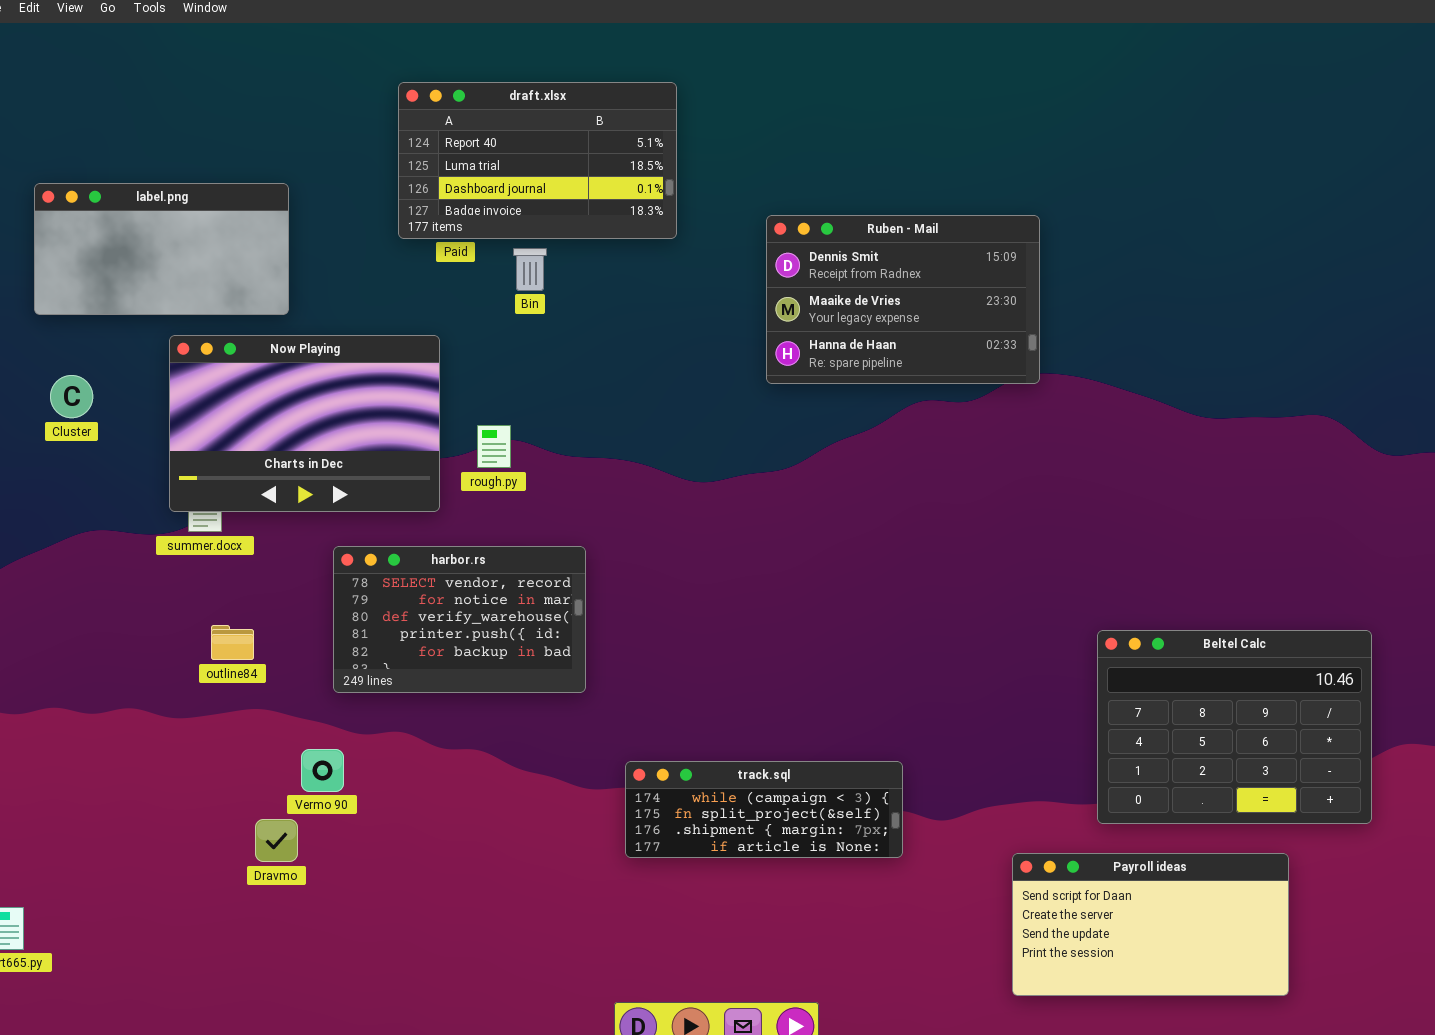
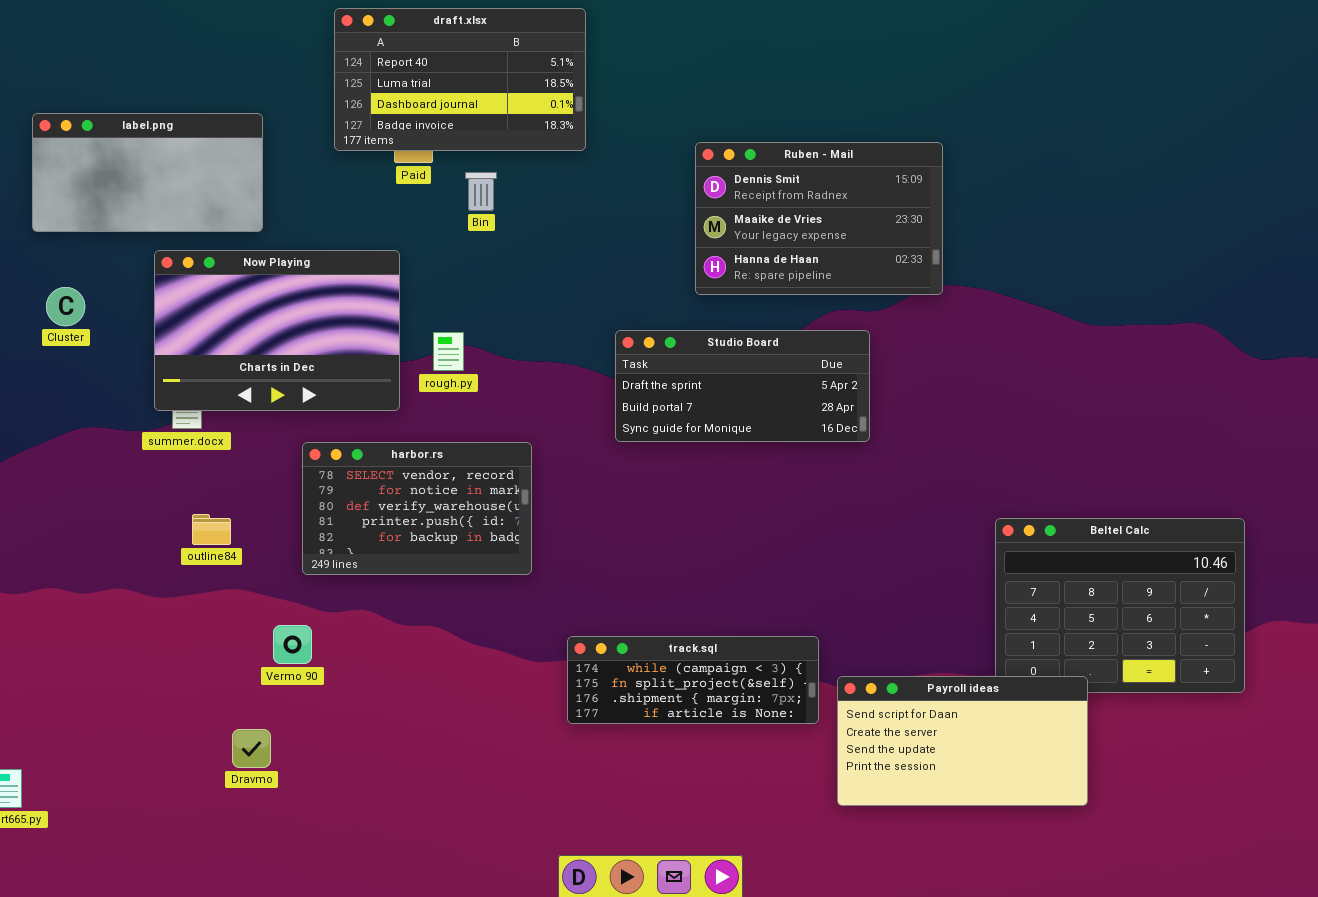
draft.xlsx: [398,82,677,239] -> [334,8,586,151], moved
Studio Board: none -> [615,330,870,442], opened
Dravmo: [255,819,298,862] -> [232,729,271,768], moved
Payroll ideas: [1012,853,1289,996] -> [837,676,1088,806], moved

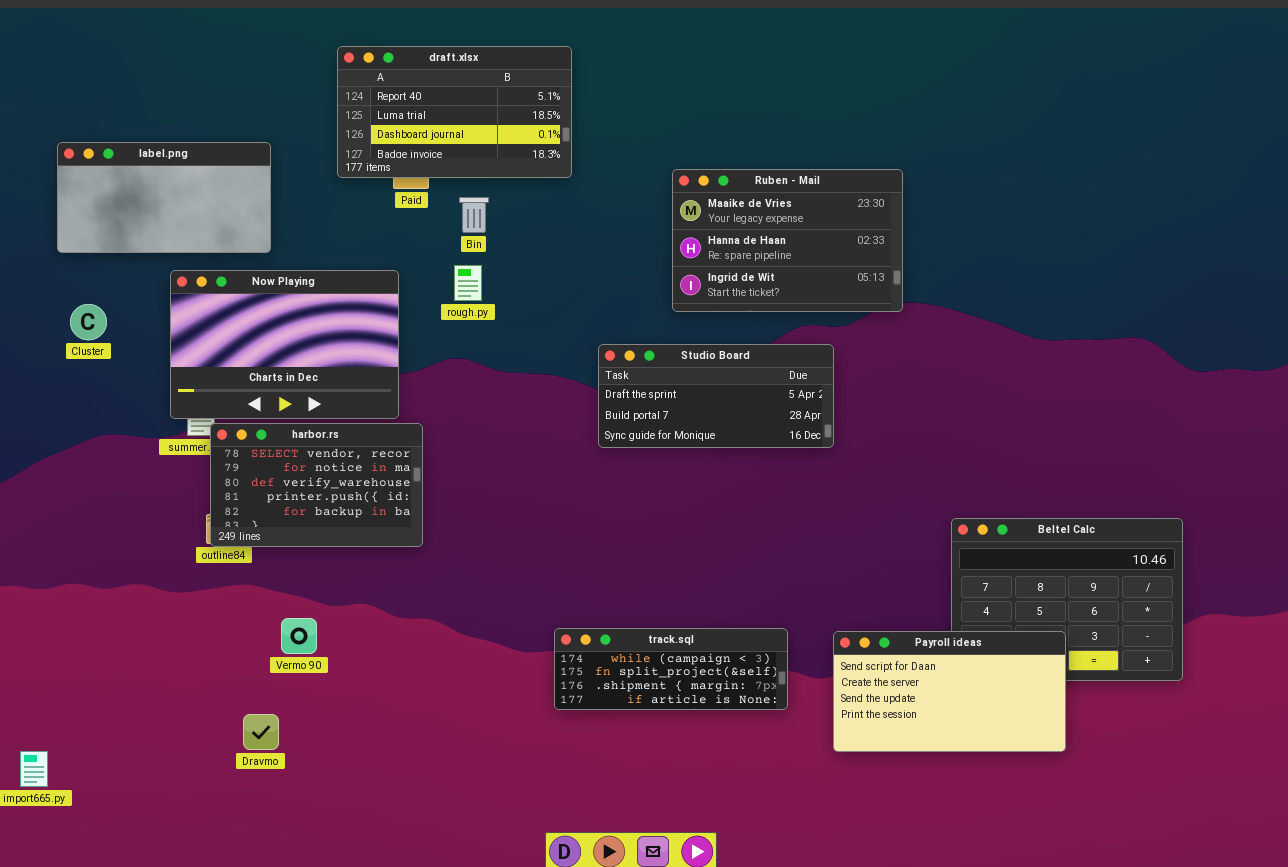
Ruben - Mail: [695,142,943,295] -> [672,169,903,312], scrolled down 1 row
rough.py: [433,332,464,371] -> [454,265,482,301], moved
harbor.rs: [302,442,532,575] -> [210,423,423,547], moved
Payroll ideas: [837,676,1088,806] -> [833,631,1066,752], moved

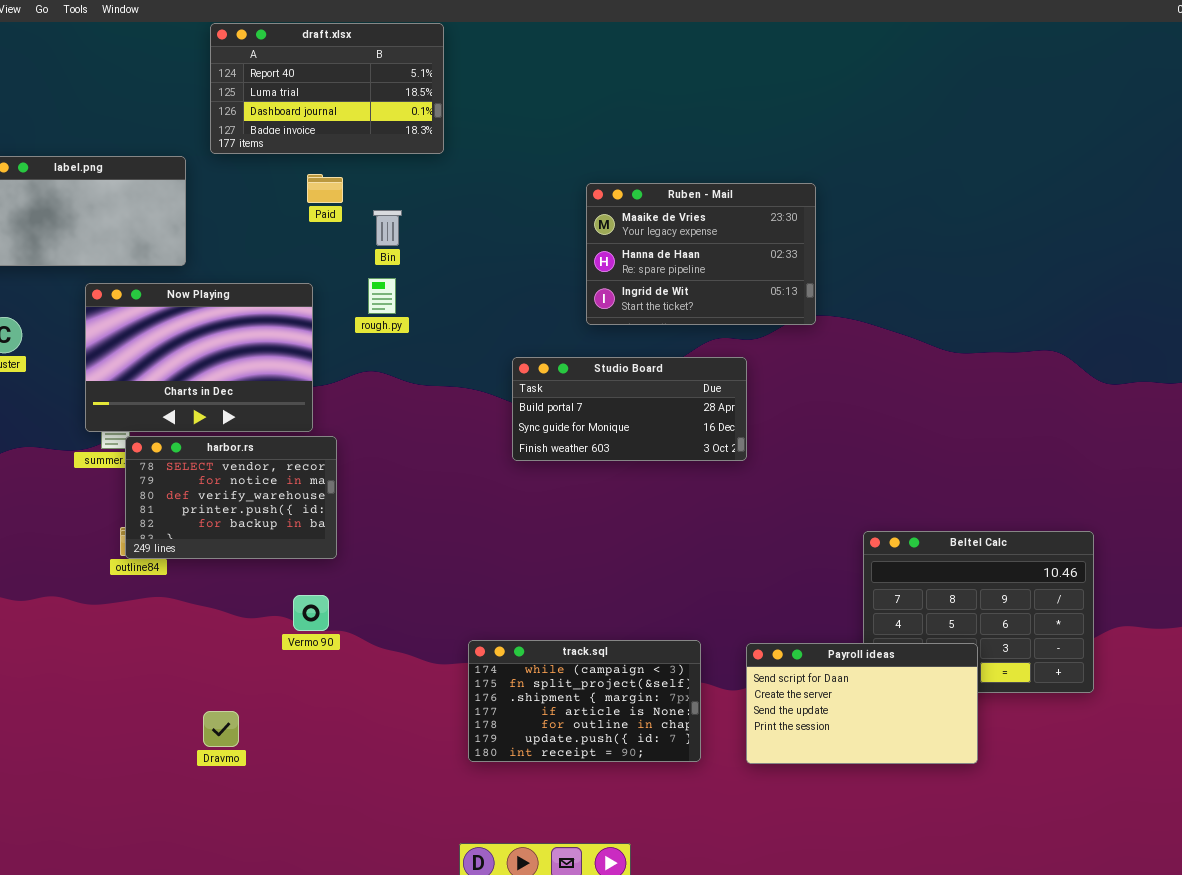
draft.xlsx: [337,46,572,178] -> [210,23,444,154], moved
Studio Board: [598,344,834,448] -> [512,357,747,461], scrolled down 1 row
Vermo 90: [281,618,317,654] -> [293,595,329,631], moved
track.sql: [554,628,788,710] -> [468,640,701,762], resized
Dravmo: [243,714,279,750] -> [203,711,239,747], moved

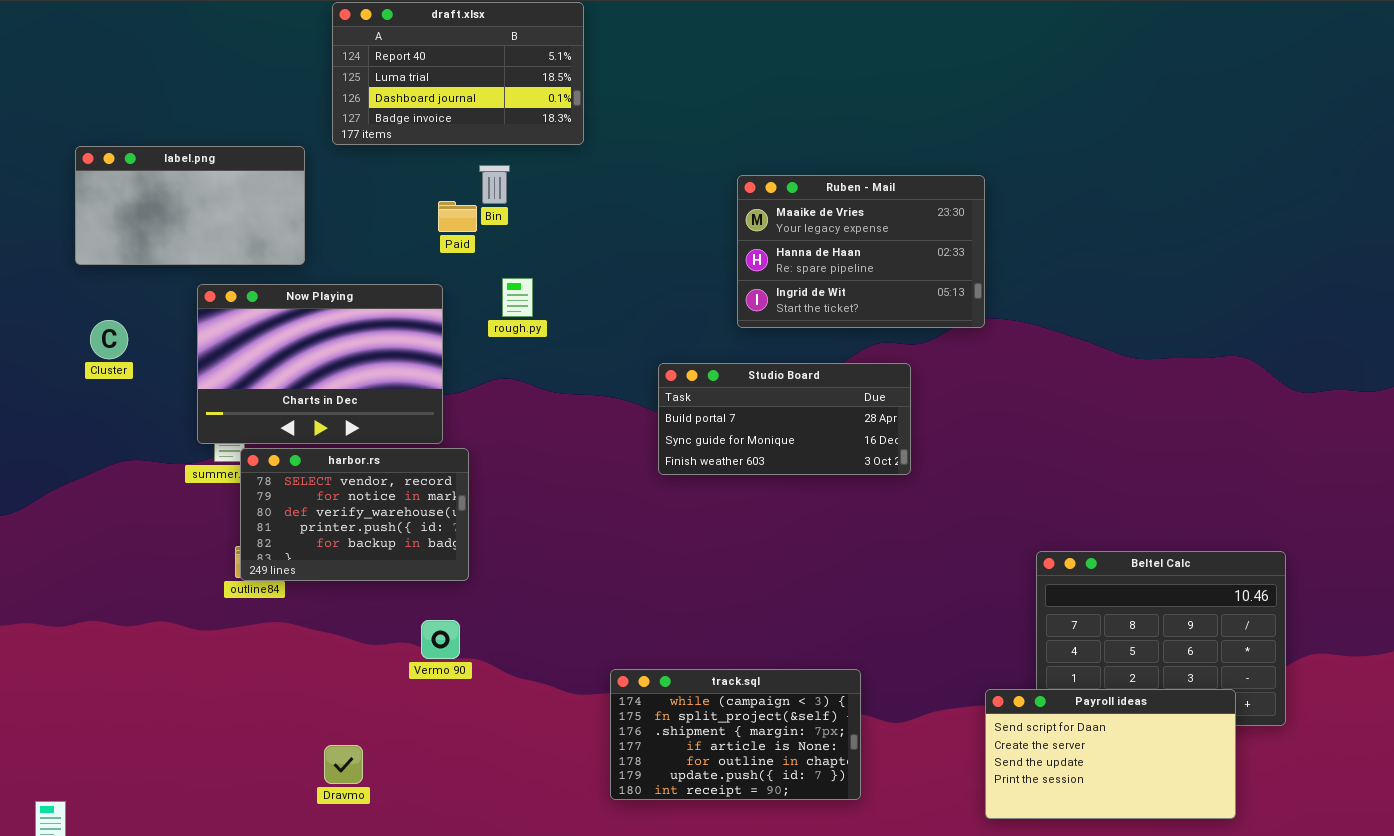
Paid: [307,174,343,203] -> [438,201,477,232], moved
Bin: [373,210,402,246] -> [479,165,510,204], moved
Payroll ideas: [746,643,978,764] -> [985,689,1236,819], moved

